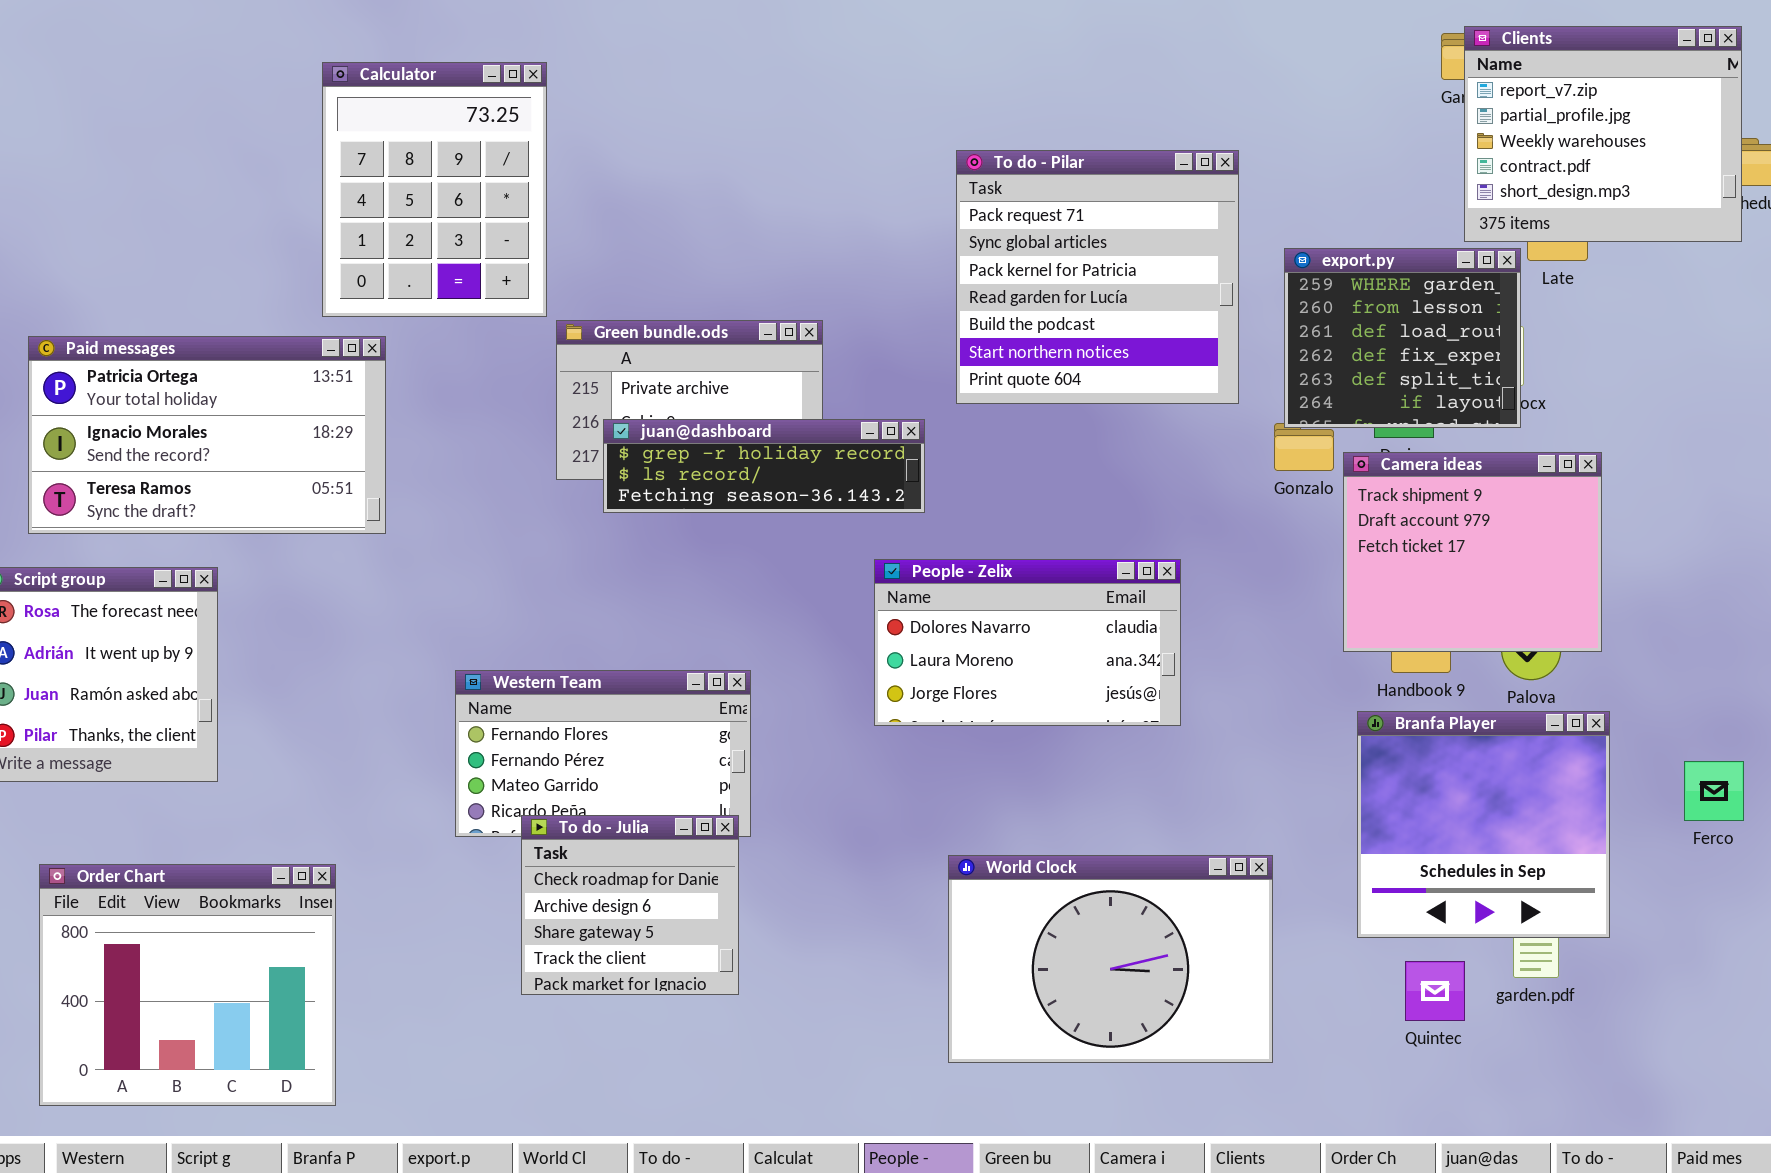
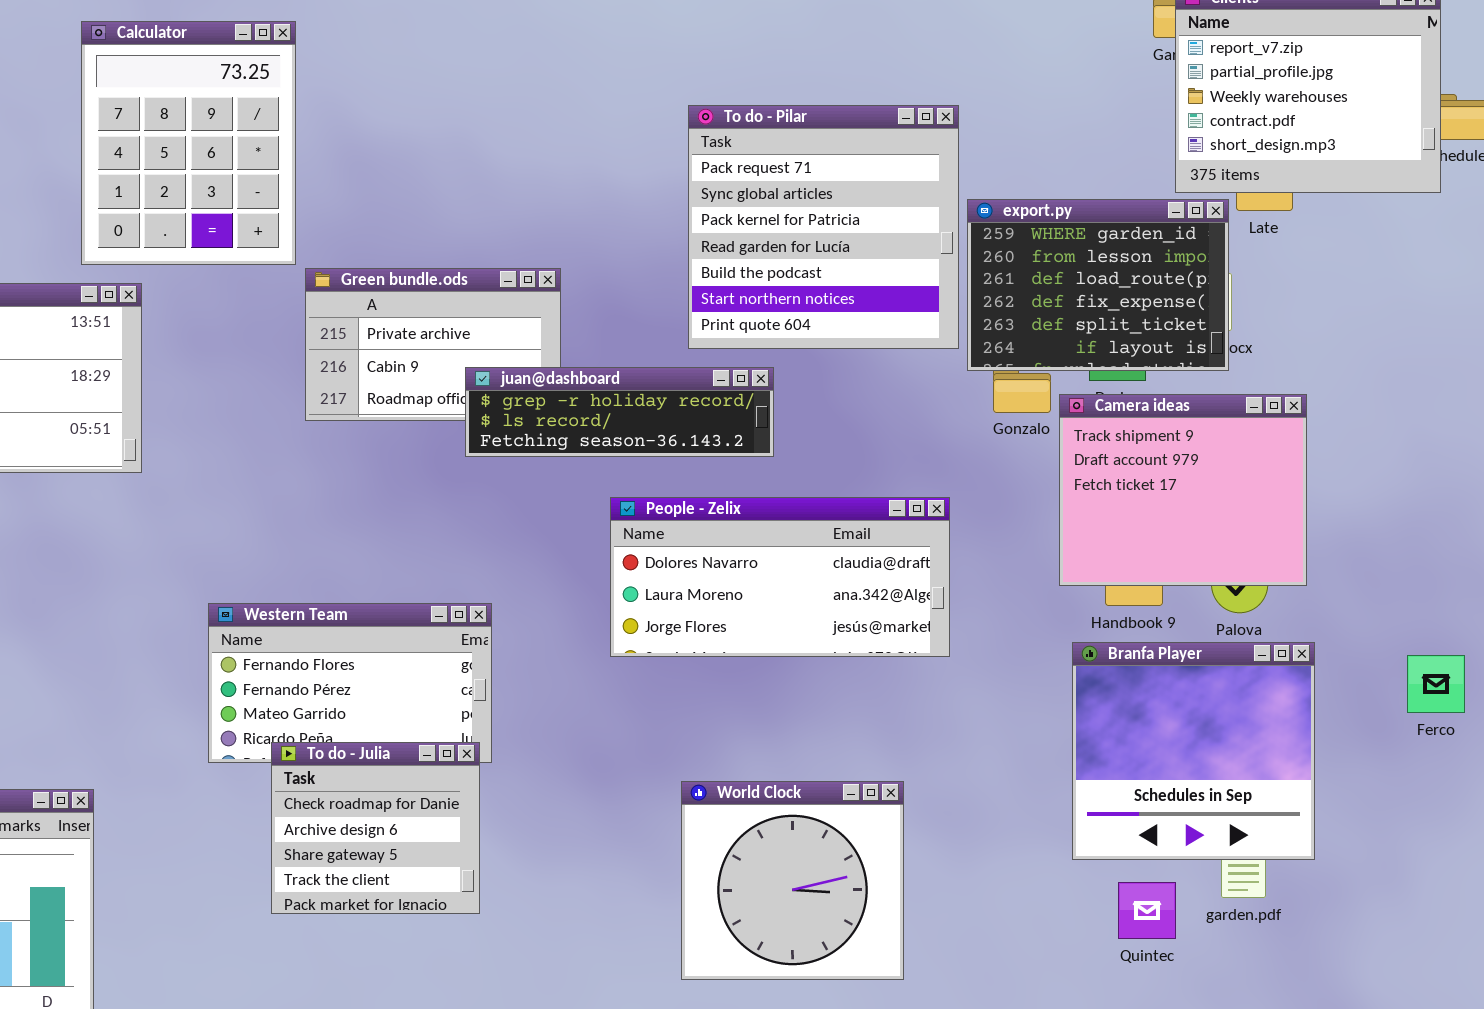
export.py: [1284,248,1521,428] -> [967,199,1229,371], resized
juan@dashboard: [603,419,925,513] -> [465,367,774,457], moved
People - Zelix: [874,559,1181,726] -> [610,497,950,657], resized
Ferco: [1684,761,1744,821] -> [1407,655,1465,713], moved
World Clock: [948,855,1273,1063] -> [681,781,904,980], resized

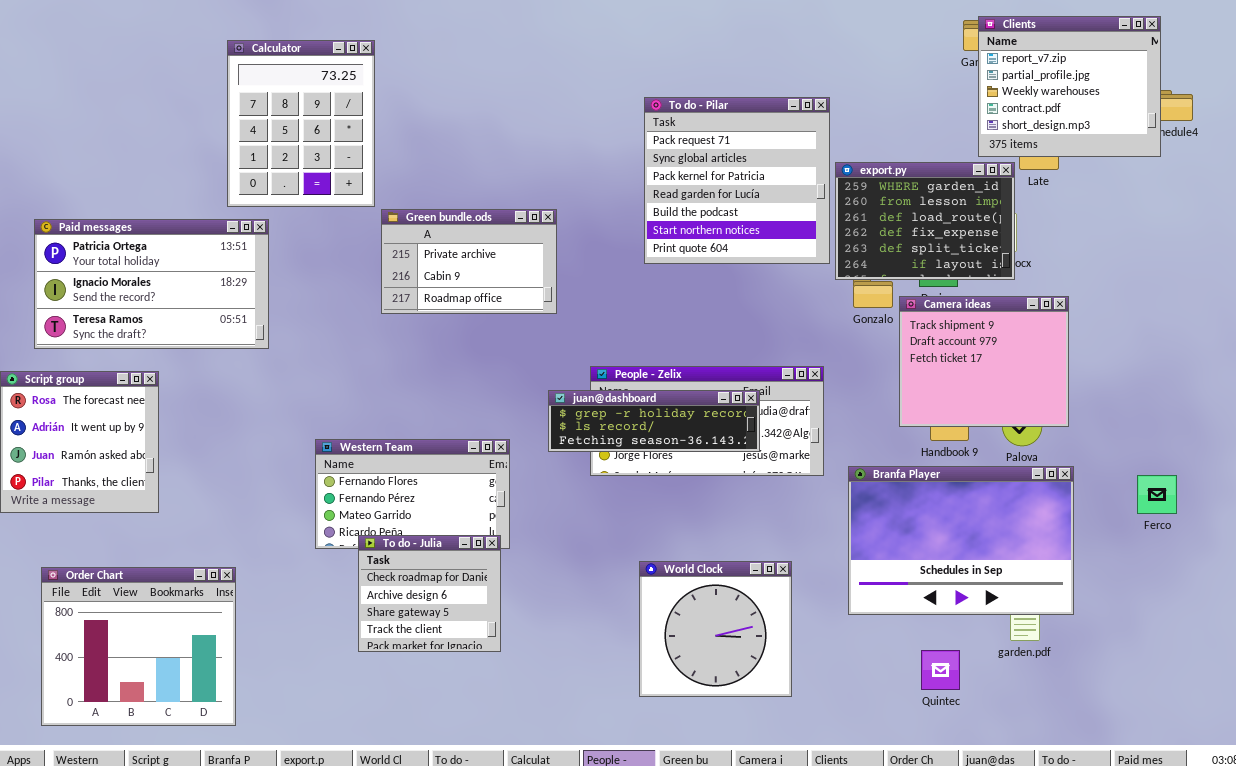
juan@dashboard: [465,367,774,457] -> [548,390,760,452], moved
Branfa Player: [1072,642,1315,860] -> [848,466,1074,615], resized
Quintec: [1118,882,1176,939] -> [921,650,960,690], moved

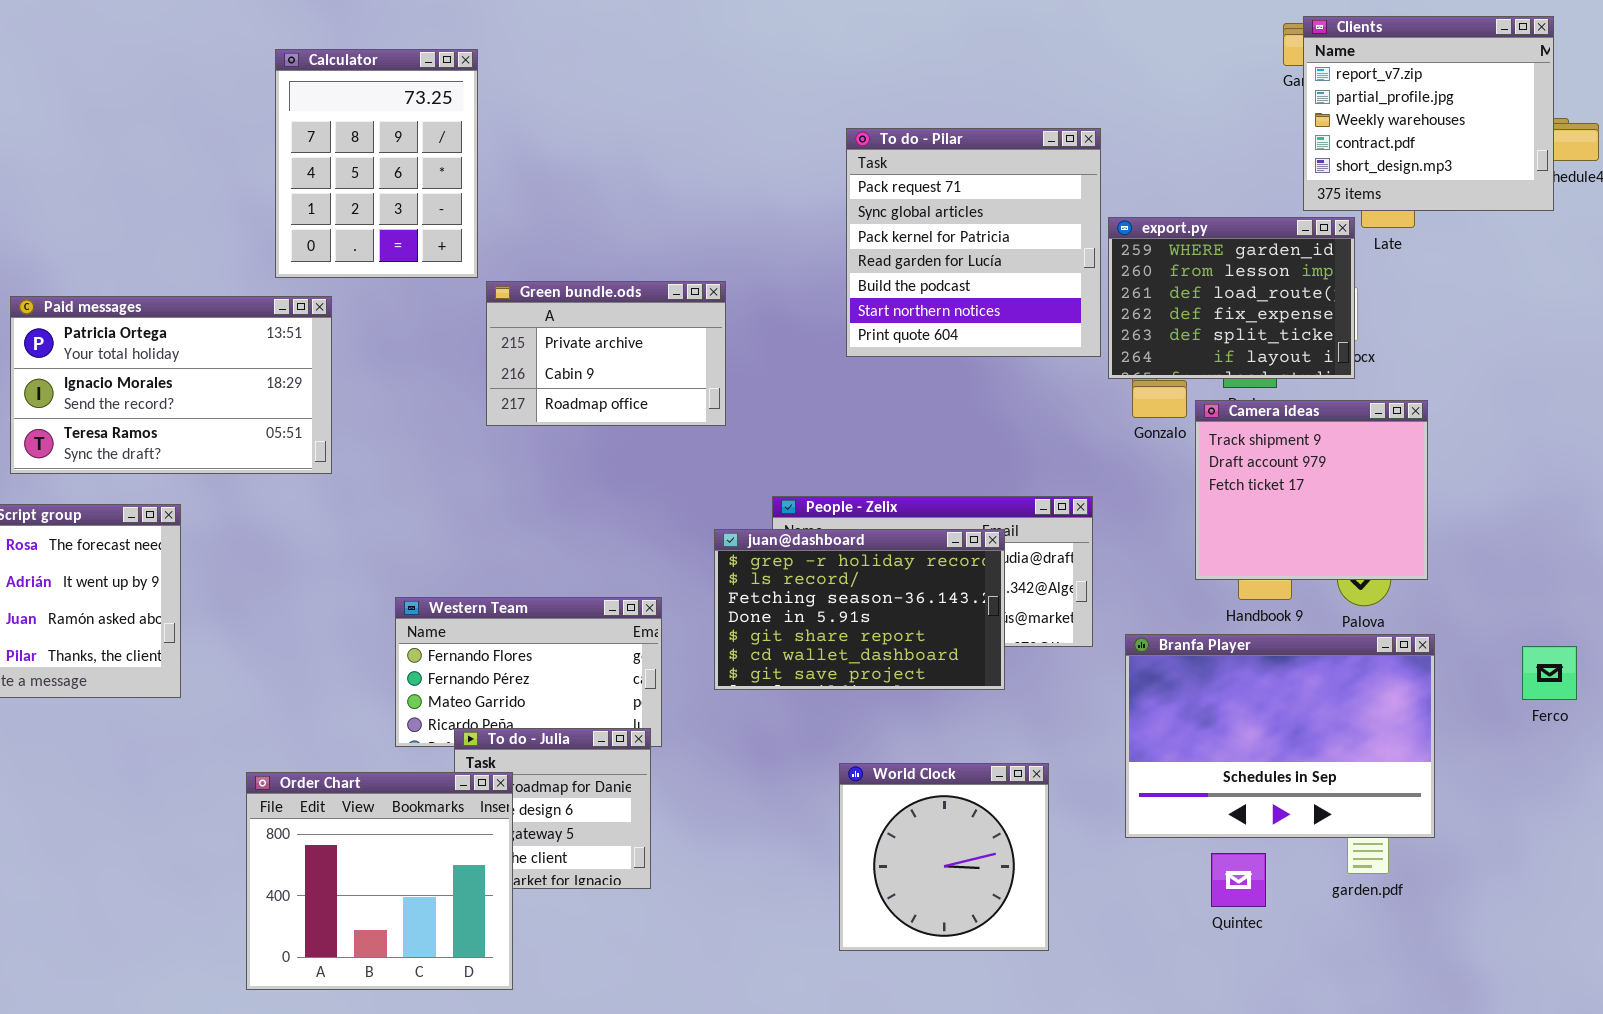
juan@dashboard: [548,390,760,452] -> [714,529,1005,690], resized
Order Chart: [41,567,236,726] -> [246,772,513,990], moved
Quintec: [921,650,960,690] -> [1211,853,1266,907], moved

